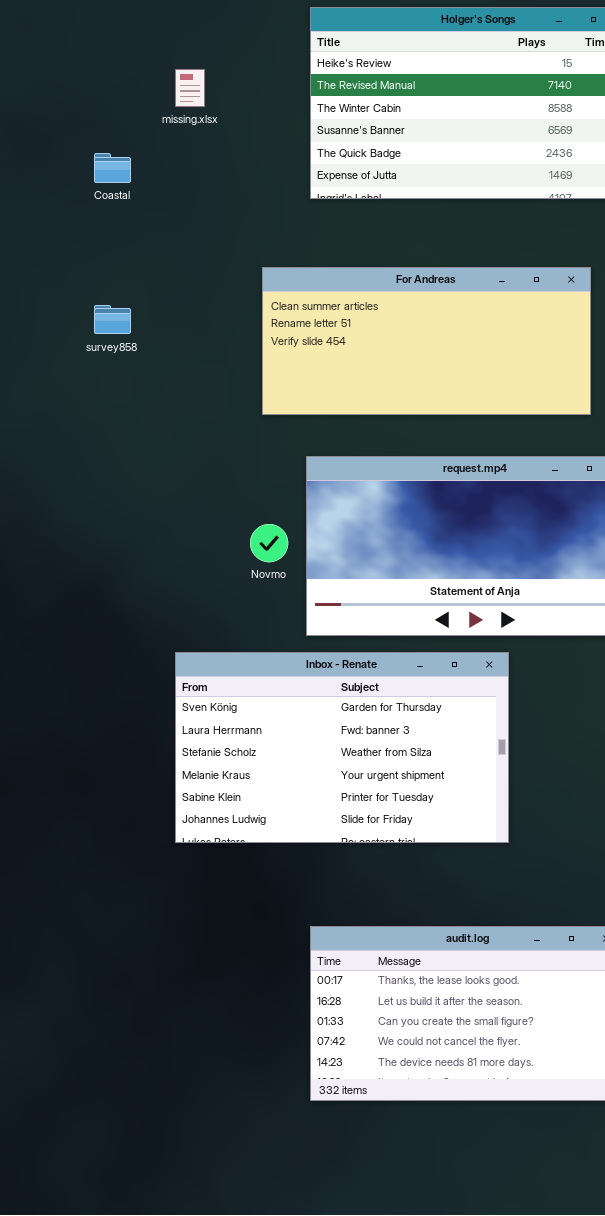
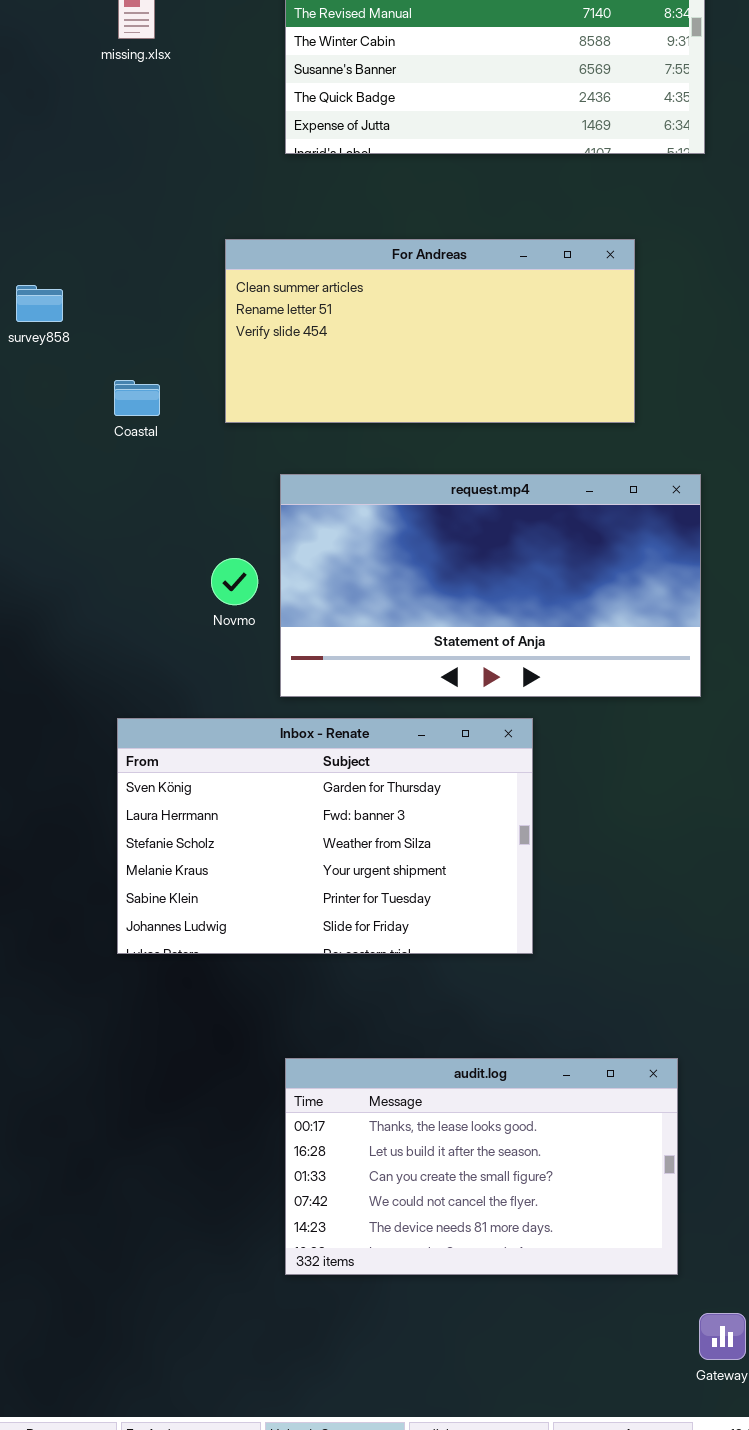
Coastal: [94,153,131,183] -> [114,380,160,416], moved

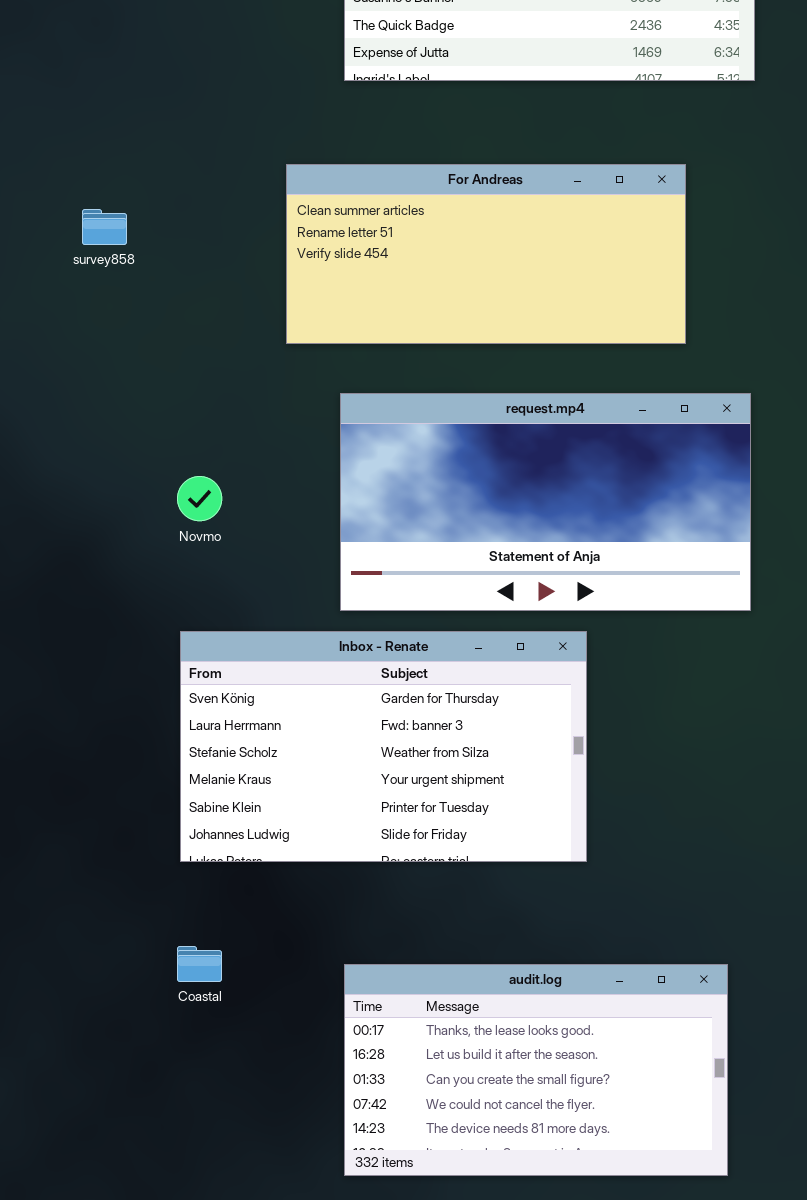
Coastal: [114,380,160,416] -> [177,946,222,982], moved
Novmo: [211,558,258,605] -> [177,476,222,521], moved

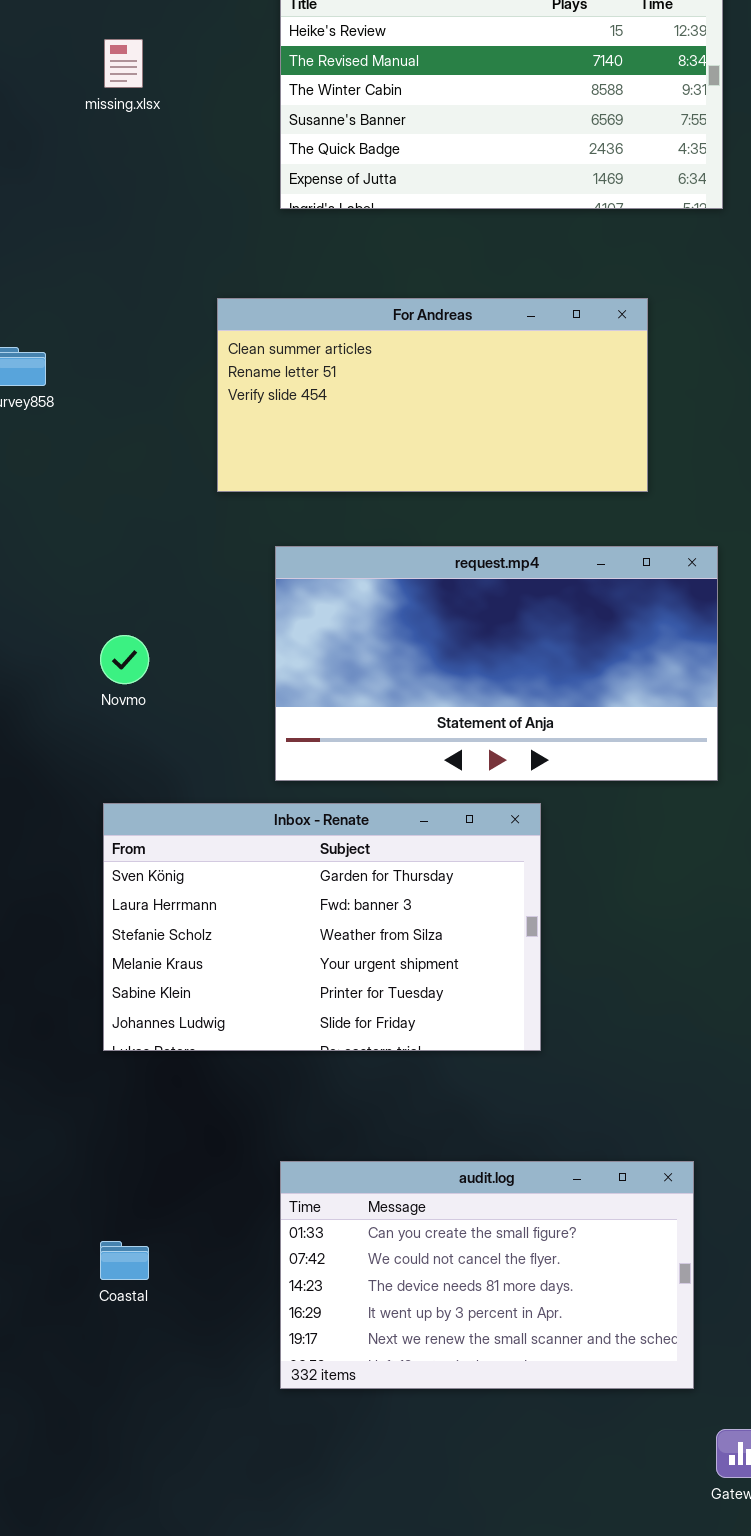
Coastal: [177,946,222,982] -> [100,1241,149,1280], moved
audit.log: [344,964,728,1176] -> [280,1161,694,1389], scrolled down 2 rows

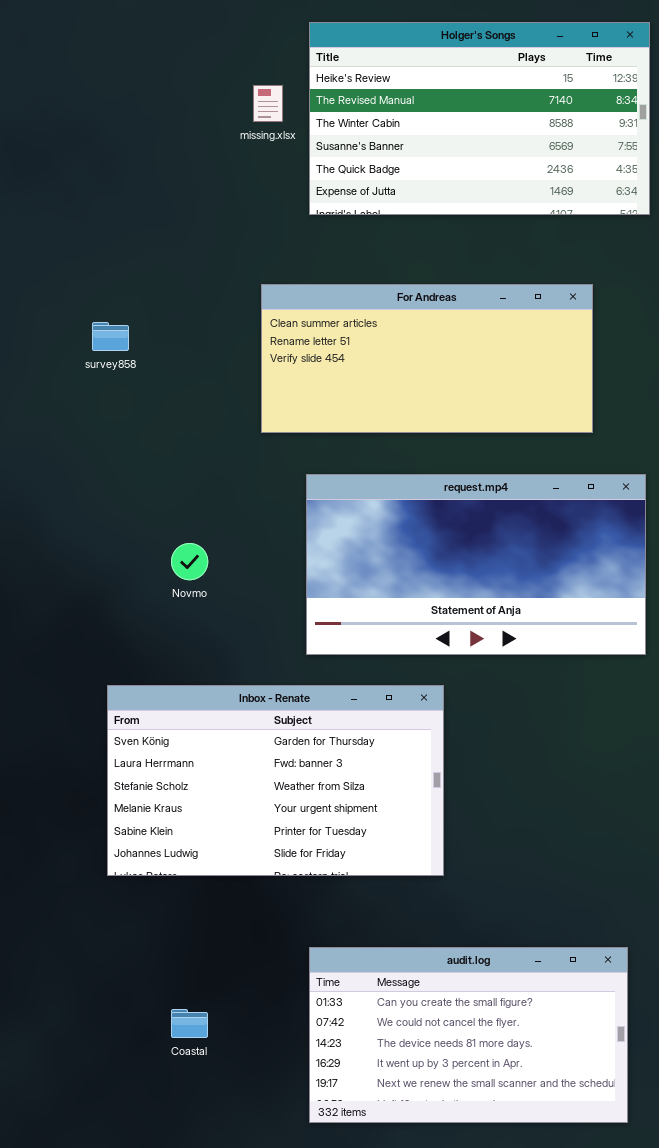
missing.xlsx: [104,39,143,88] -> [253,85,283,122], moved
Inbox - Renate: [103,803,541,1051] -> [107,685,444,876], moved

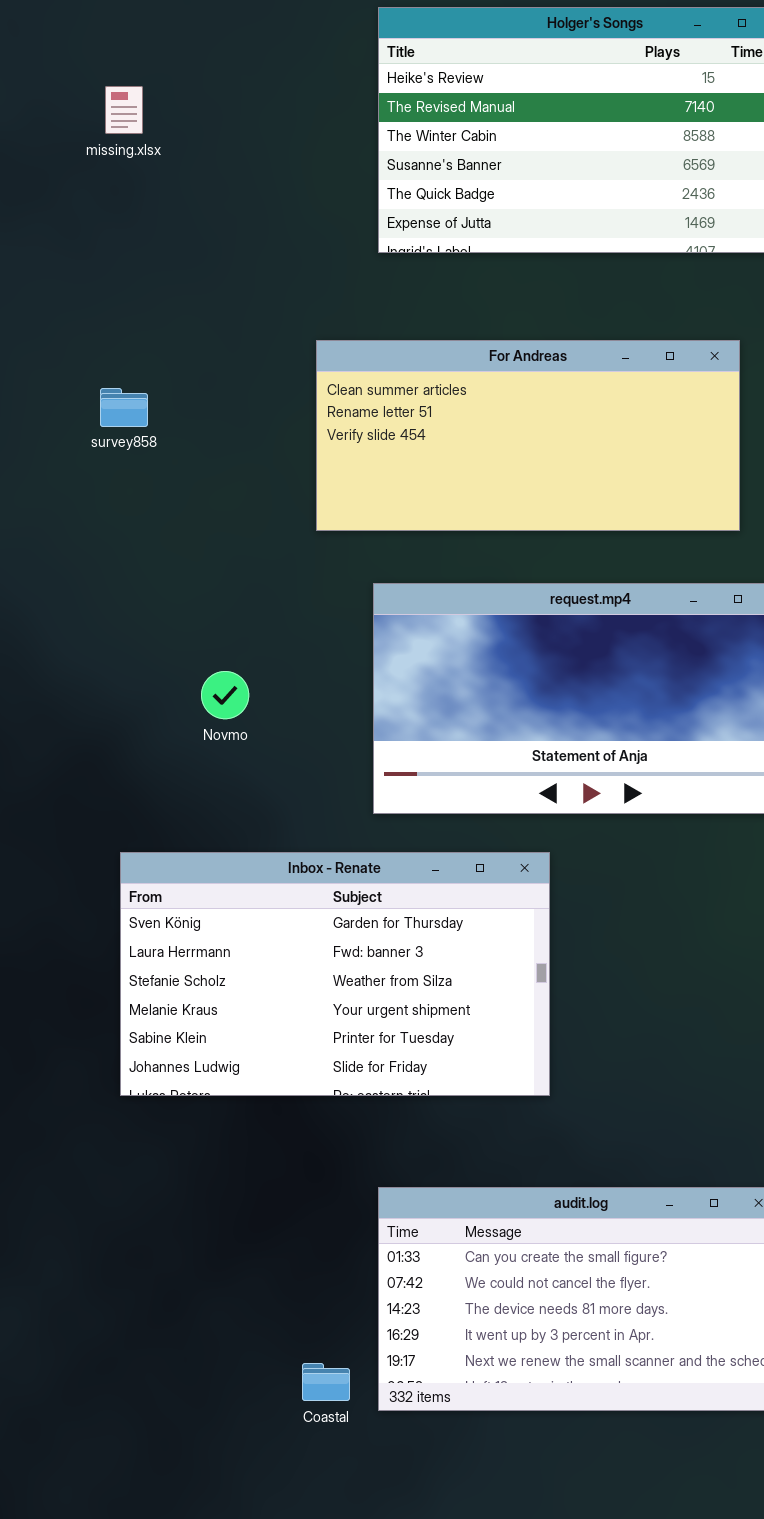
missing.xlsx: [253,85,283,122] -> [105,86,143,134], moved
Coastal: [171,1009,208,1038] -> [302,1363,350,1401], moved

